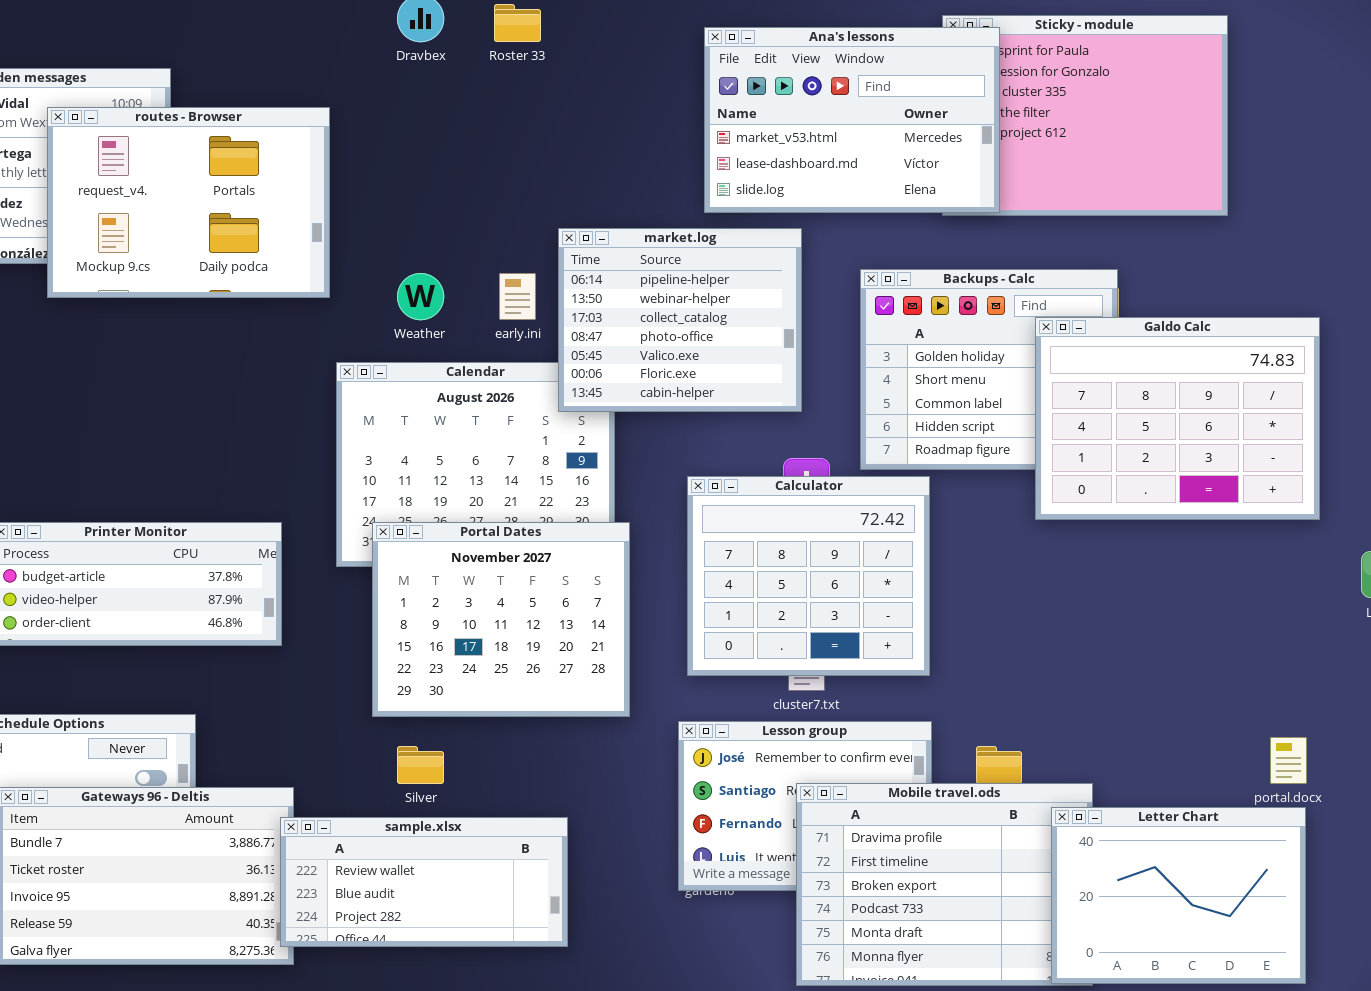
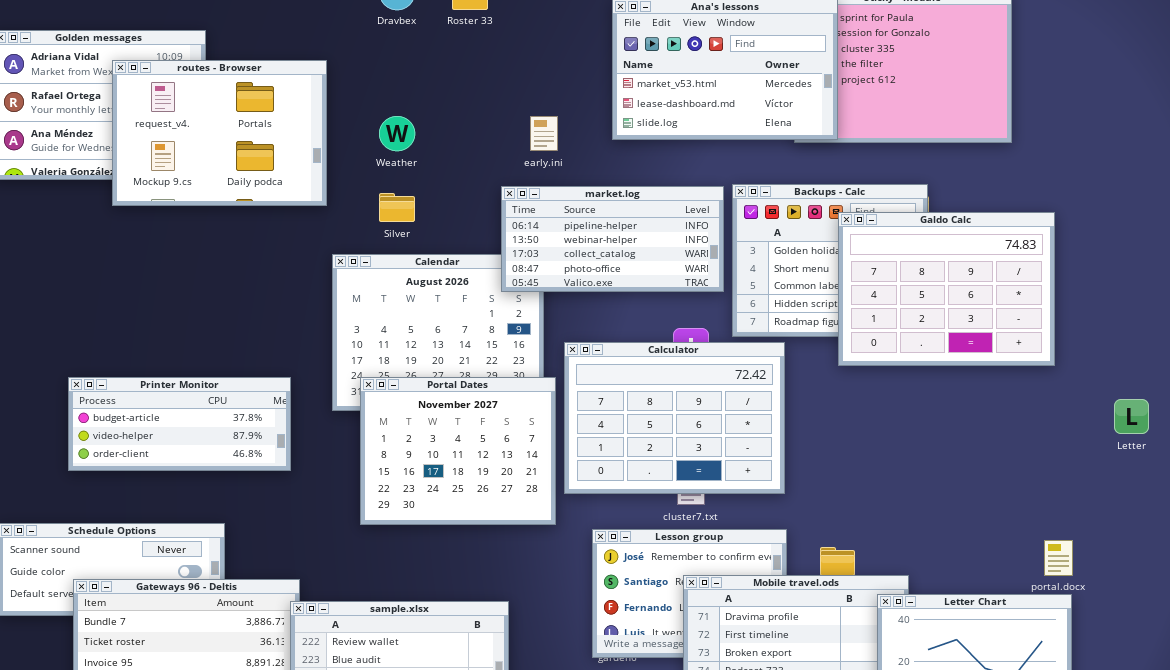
market.log: [558,228,802,412] -> [501,186,724,292], resized
Weather: [397,273,444,320] -> [379,116,415,151], moved
early.ini: [499,273,536,320] -> [530,116,558,151], moved
Galdo Calc: [1035,317,1320,520] -> [838,212,1055,366], moved
Calculator: [687,476,930,676] -> [564,342,785,494], resized
Silver: [397,746,444,784] -> [379,193,415,222], moved

